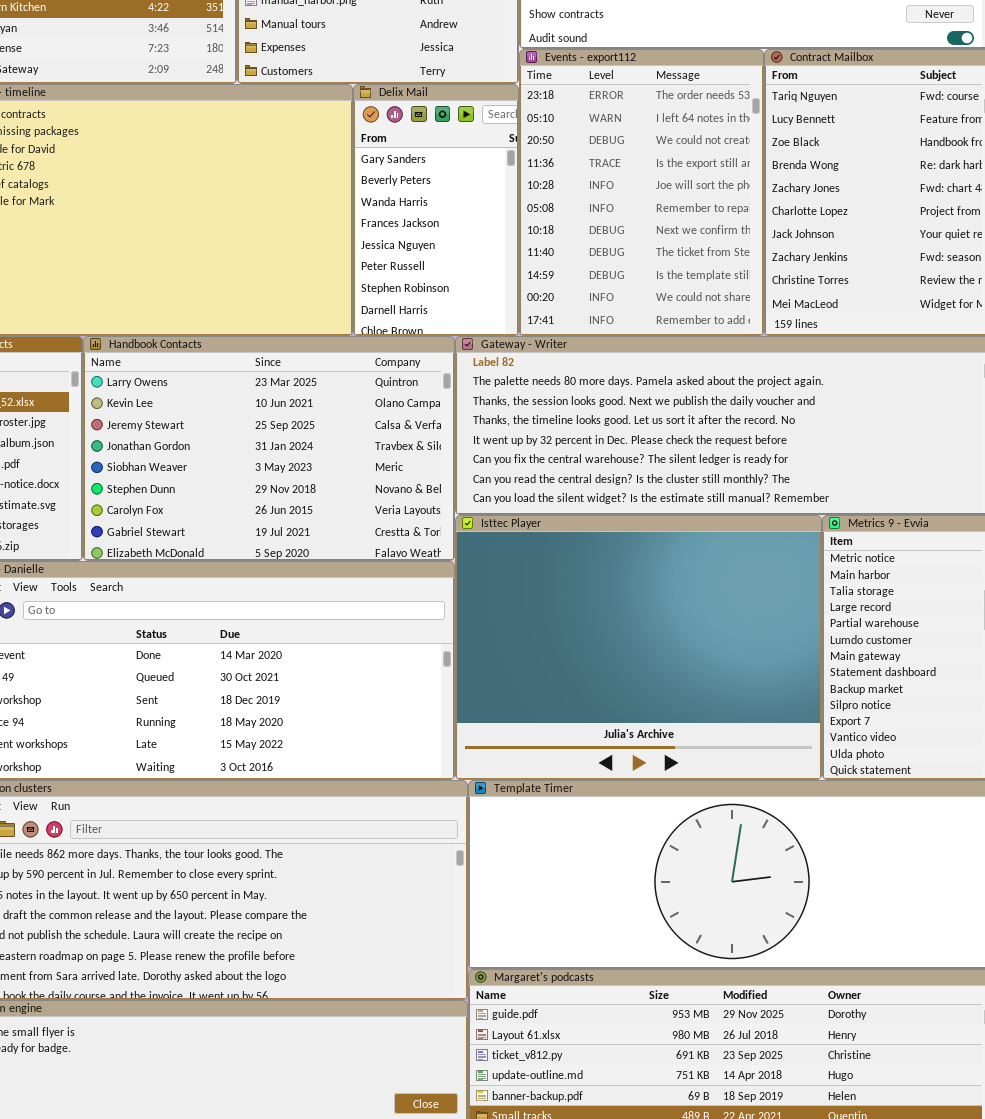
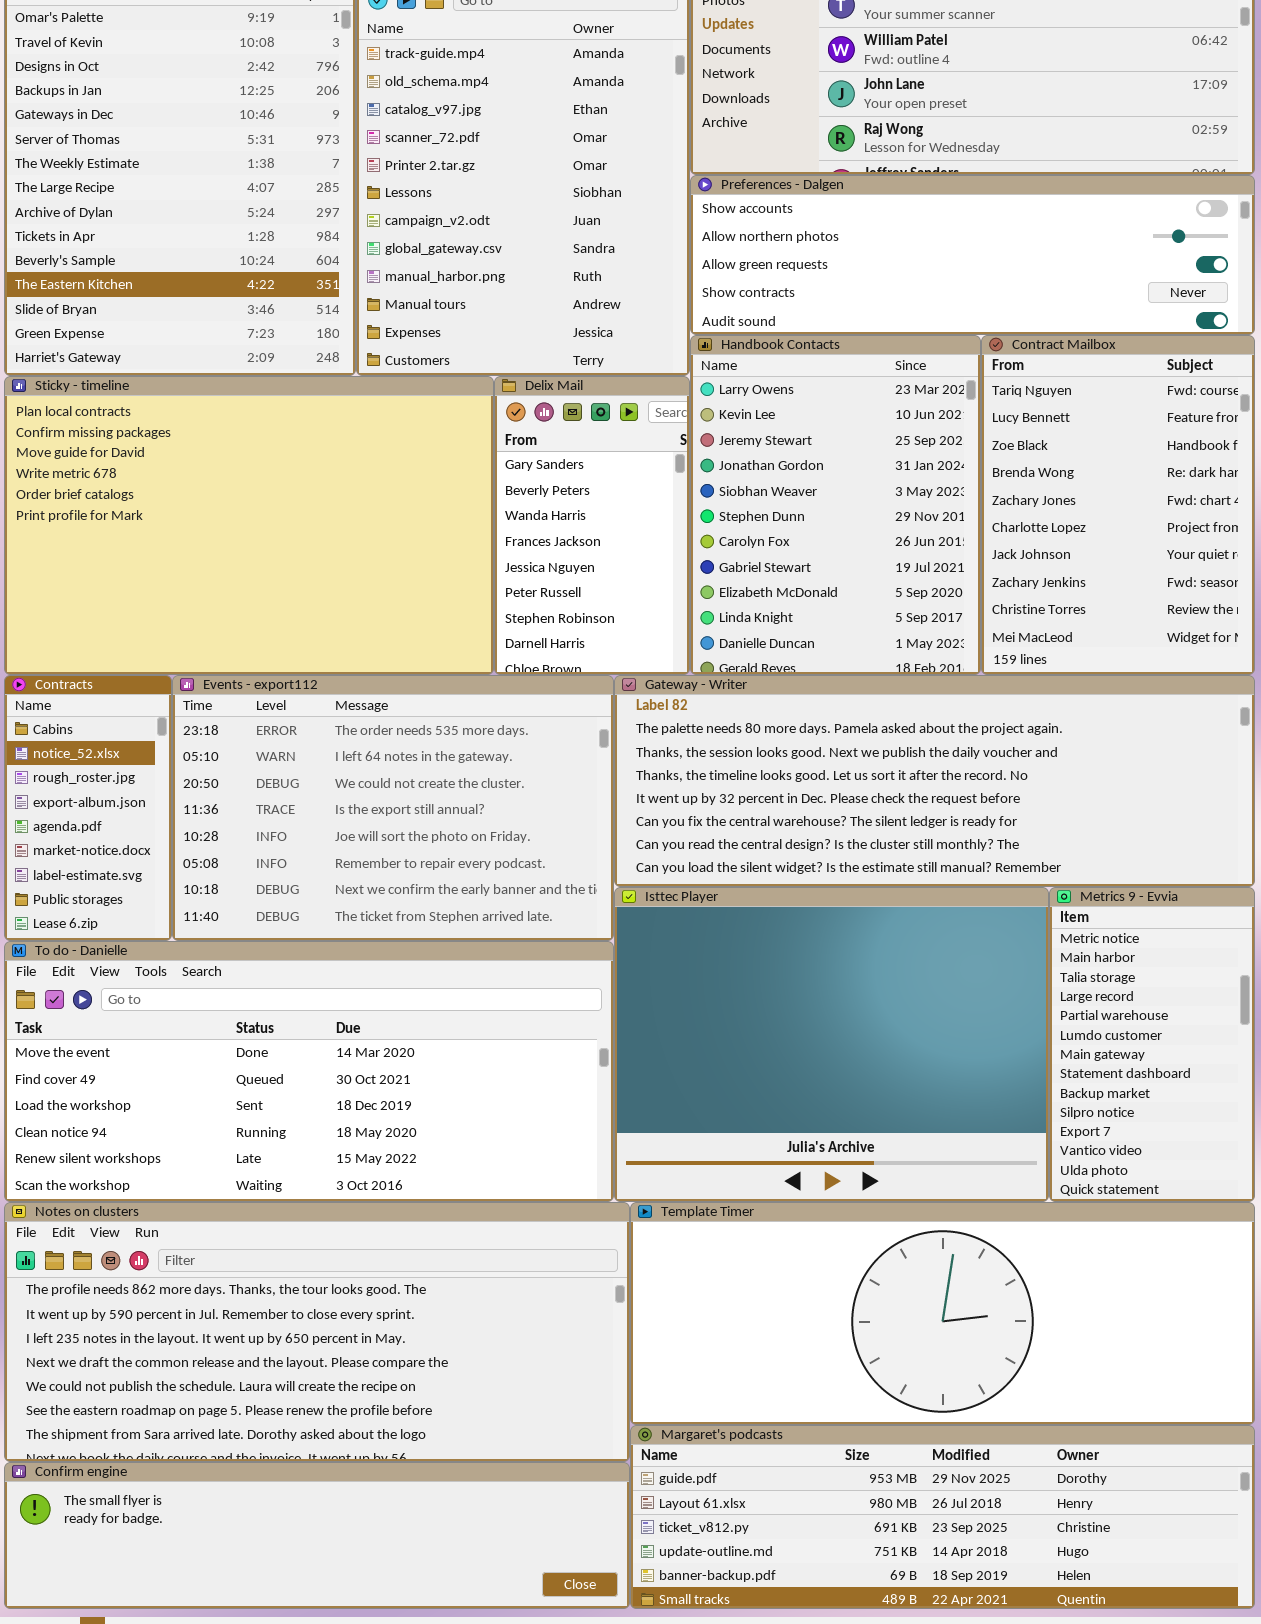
Events - export112: [519,49,764,336] -> [172,675,614,941], moved, resized
Handbook Contacts: [83,336,455,561] -> [690,335,981,675], moved, resized

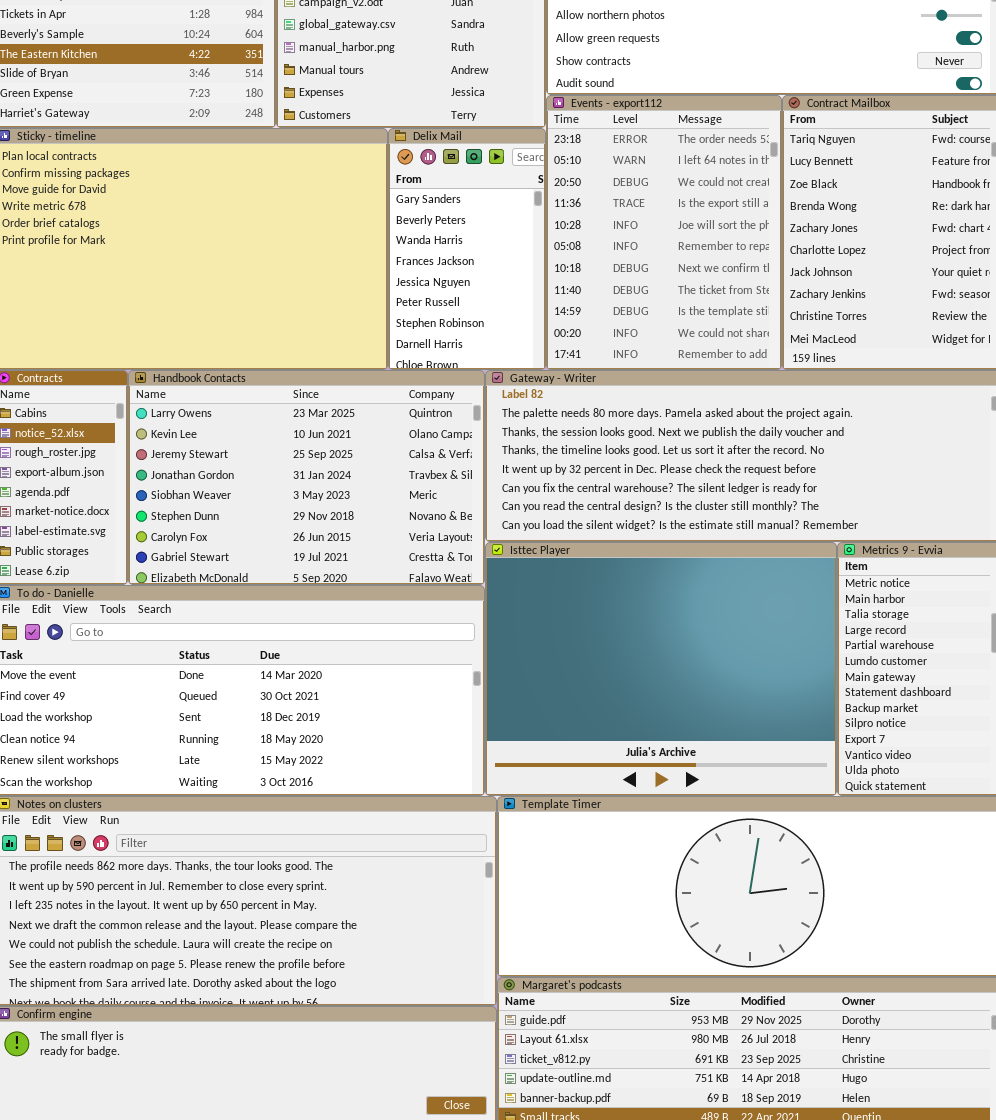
Handbook Contacts: [690,335,981,675] -> [128,370,485,585], moved, resized
Events - export112: [172,675,614,941] -> [546,95,782,370], moved, resized

